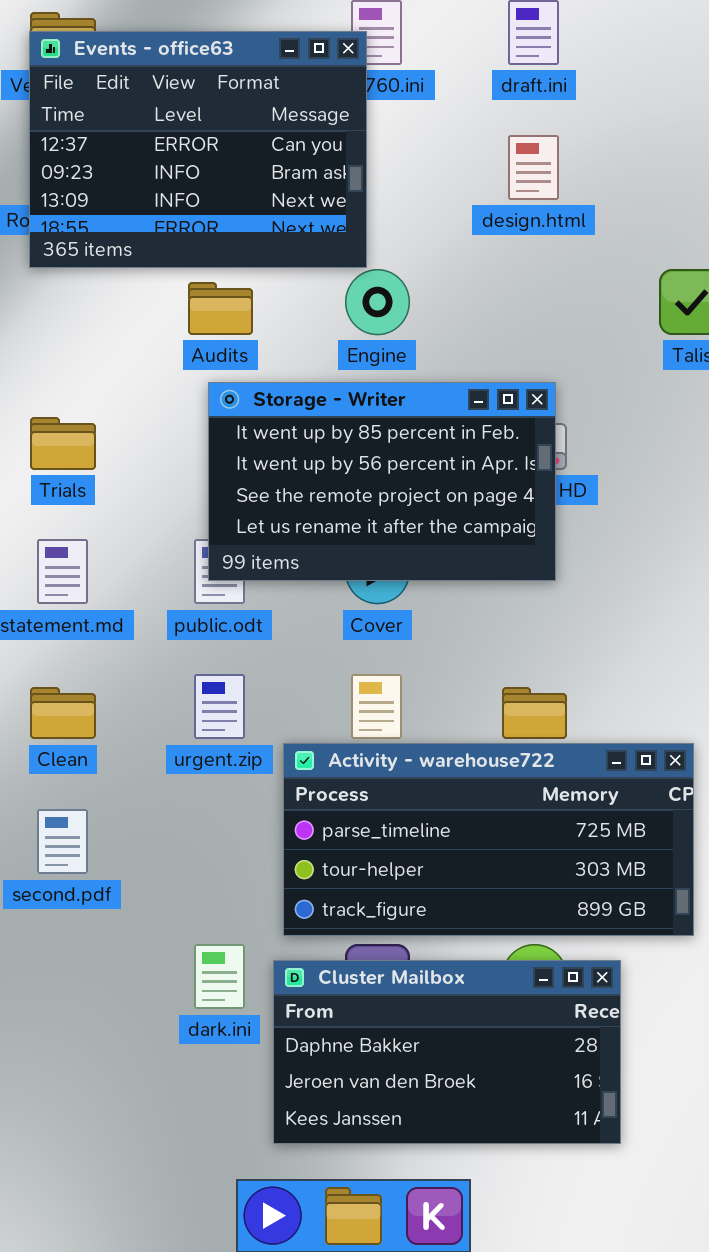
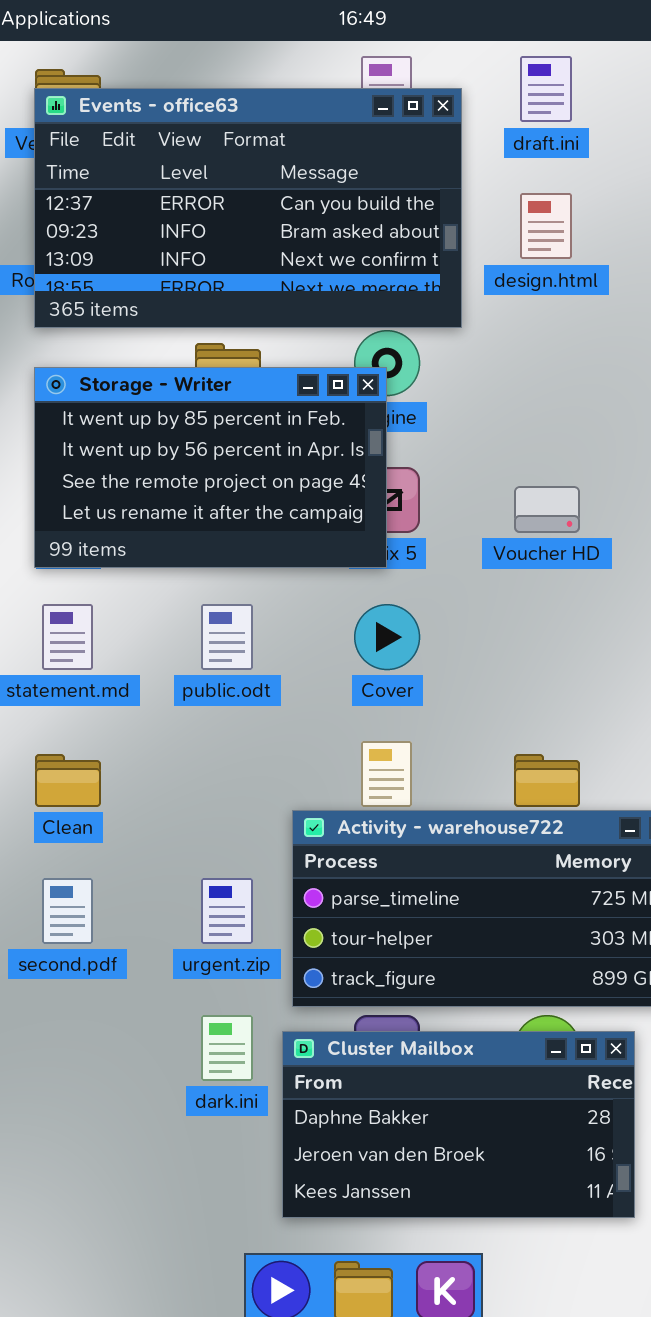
Events - office63: [29,31,367,268] -> [34,88,462,328], resized
Storage - Writer: [208,382,556,581] -> [34,367,387,568], moved
urgent.zip: [194,674,245,739] -> [201,878,253,944], moved

